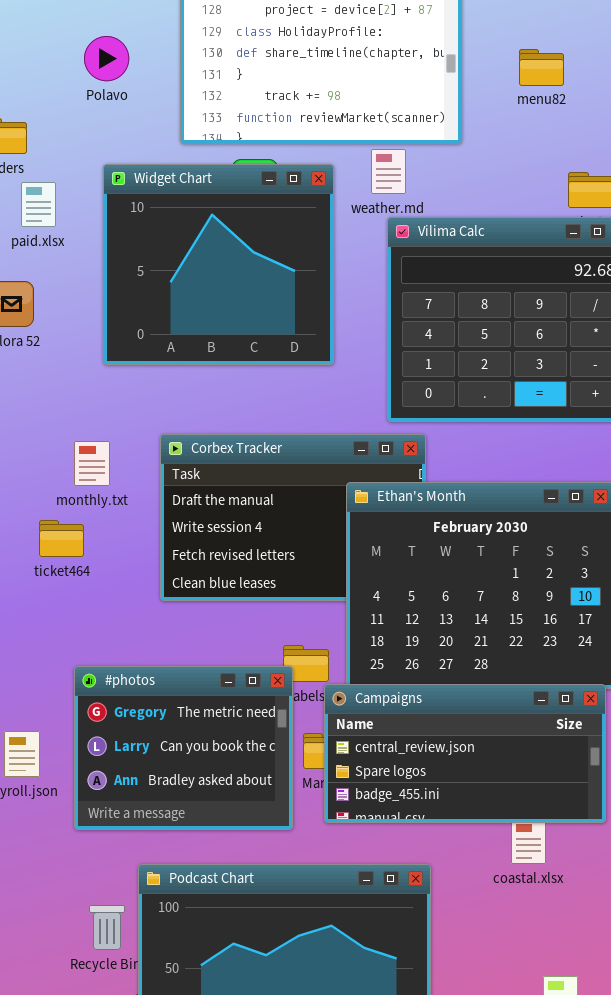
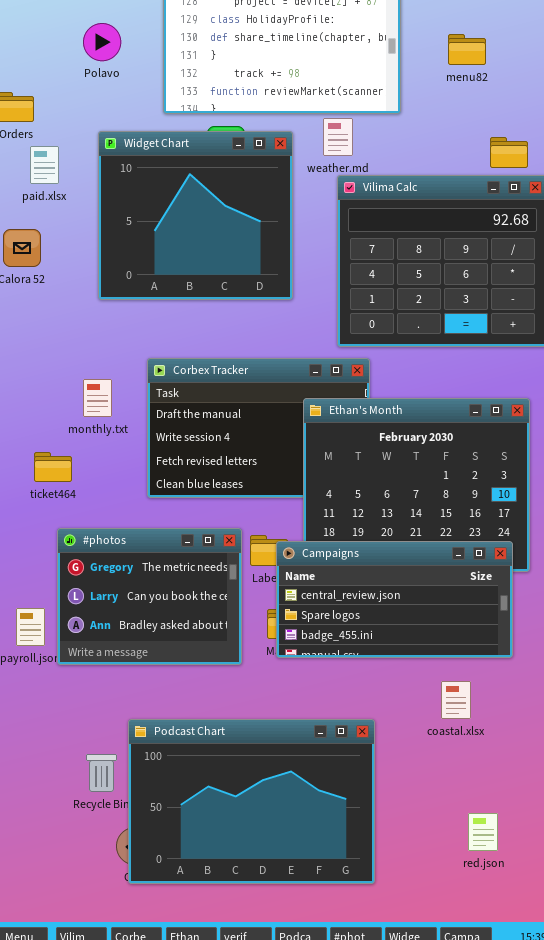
monthly.txt: [74,441,110,486] -> [83,379,112,417], moved
ticket464: [39,520,84,557] -> [34,452,72,482], moved
#photos: [74,666,293,830] -> [57,528,242,665], moved
Campaigns: [324,684,606,823] -> [276,541,513,658], moved

